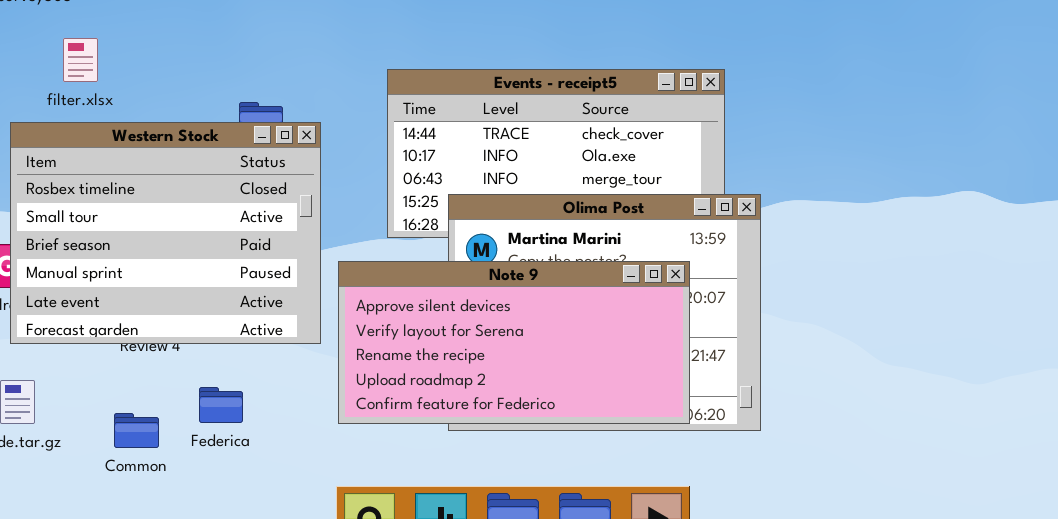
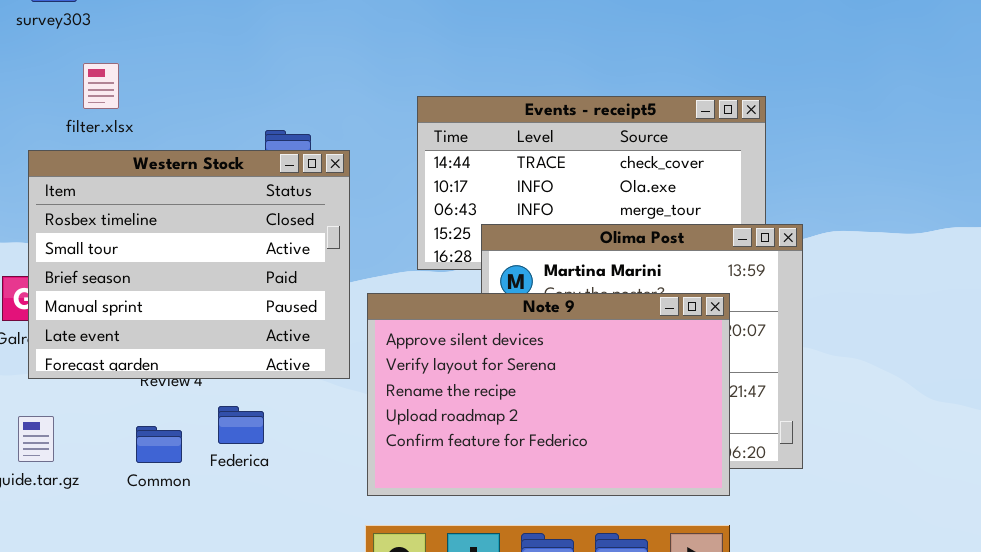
Note 9: [338,261,690,424] -> [367,293,730,496], resized
Federica: [199,387,243,423] -> [218,406,264,444], moved
Common: [114,413,159,448] -> [136,426,182,463], moved

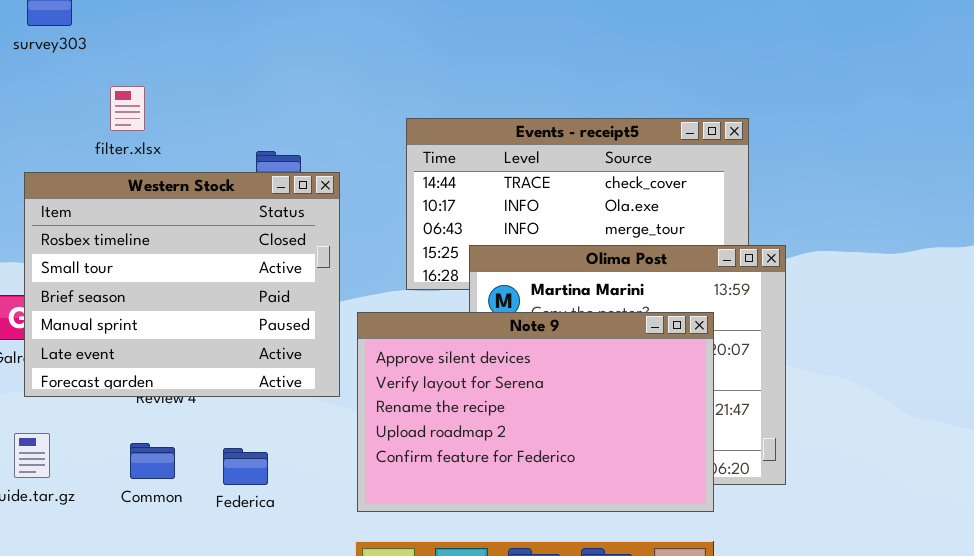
filter.xlsx: [83,63,119,109] -> [110,86,145,131], moved
Federica: [218,406,264,444] -> [223,448,268,485], moved

